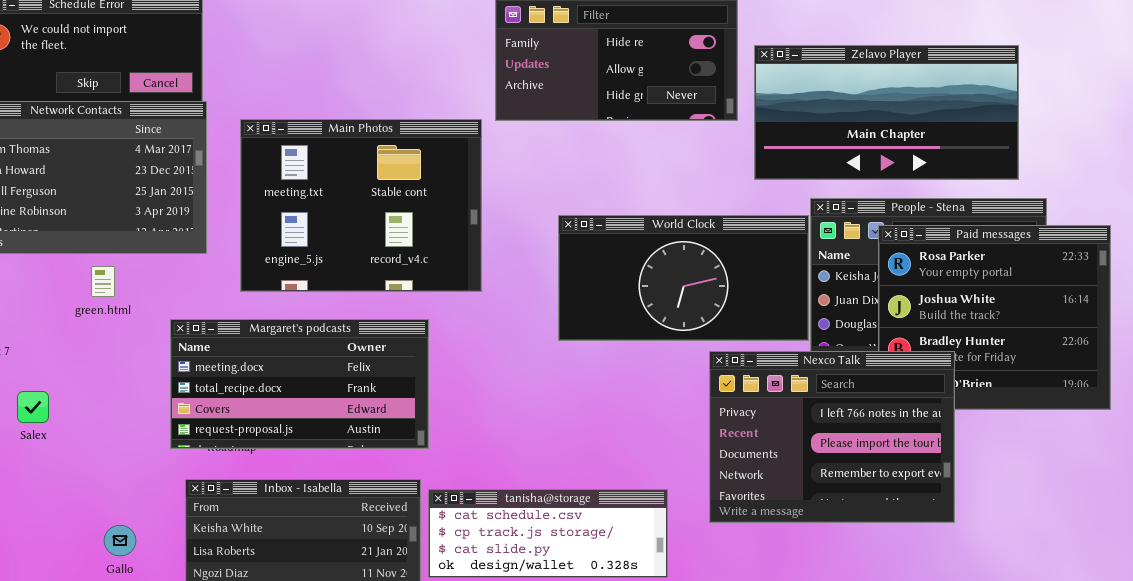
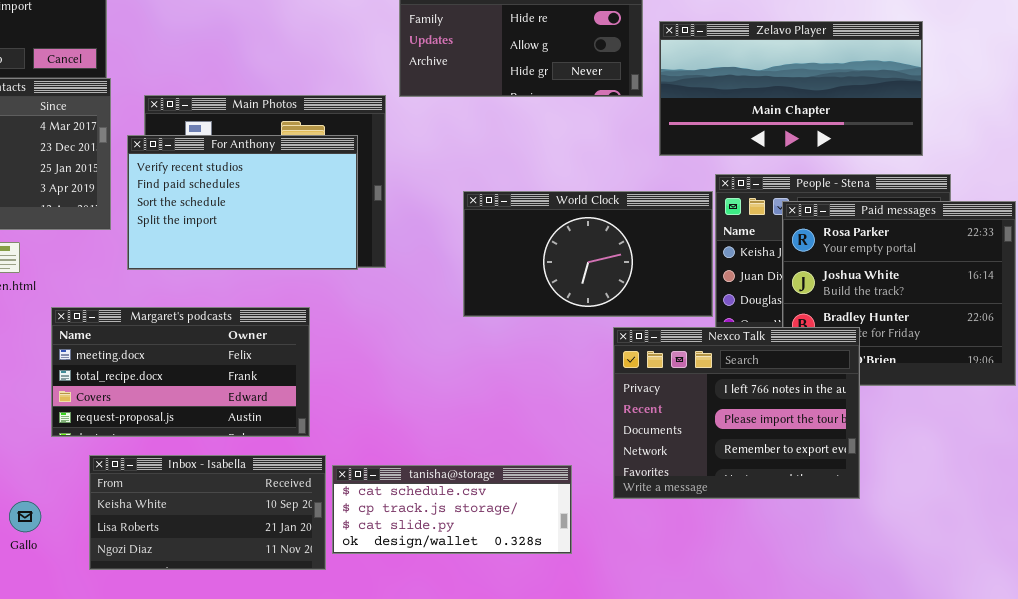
For Anthony: none -> [127,135,358,270], opened
Margaret's podcasts: [170,319,429,449] -> [51,307,310,437], moved

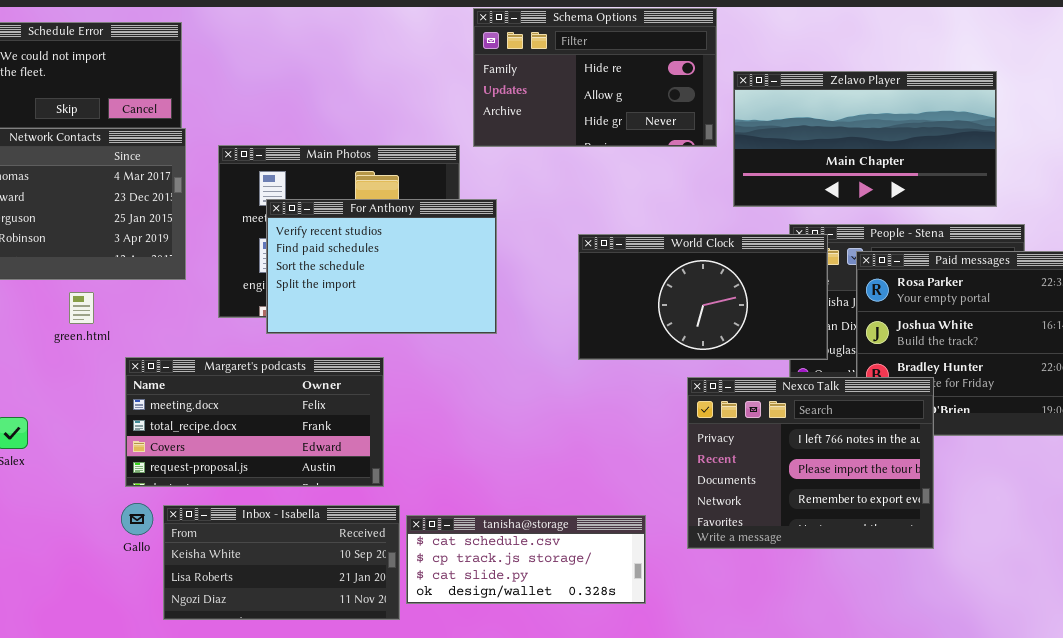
For Anthony: [127,135,358,270] -> [266,199,497,334], moved
World Clock: [463,191,713,317] -> [578,234,828,360], moved
Gallo: [9,501,41,532] -> [121,503,153,535], moved

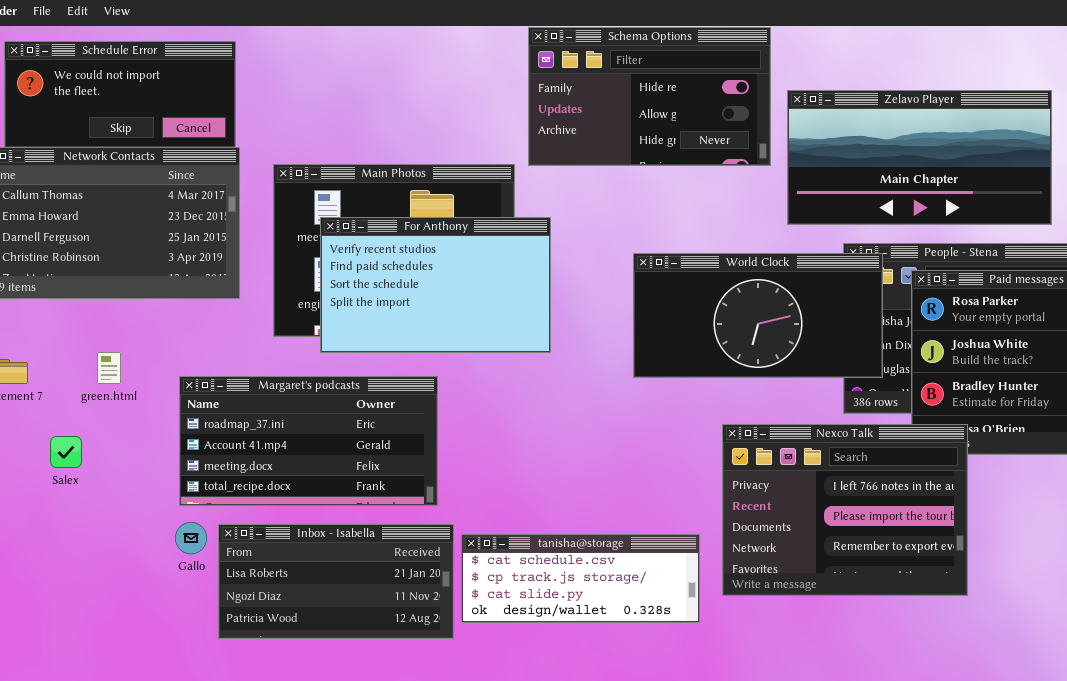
green.html: [69,292,94,324] -> [97,352,121,384], moved
Margaret's podcasts: [125,357,384,487] -> [179,376,438,506], scrolled up 2 rows
Nexco Talk: [687,377,934,549] -> [722,424,968,596], moved
Inbox - Isabella: [163,505,400,620] -> [218,524,454,639], scrolled down 1 row

